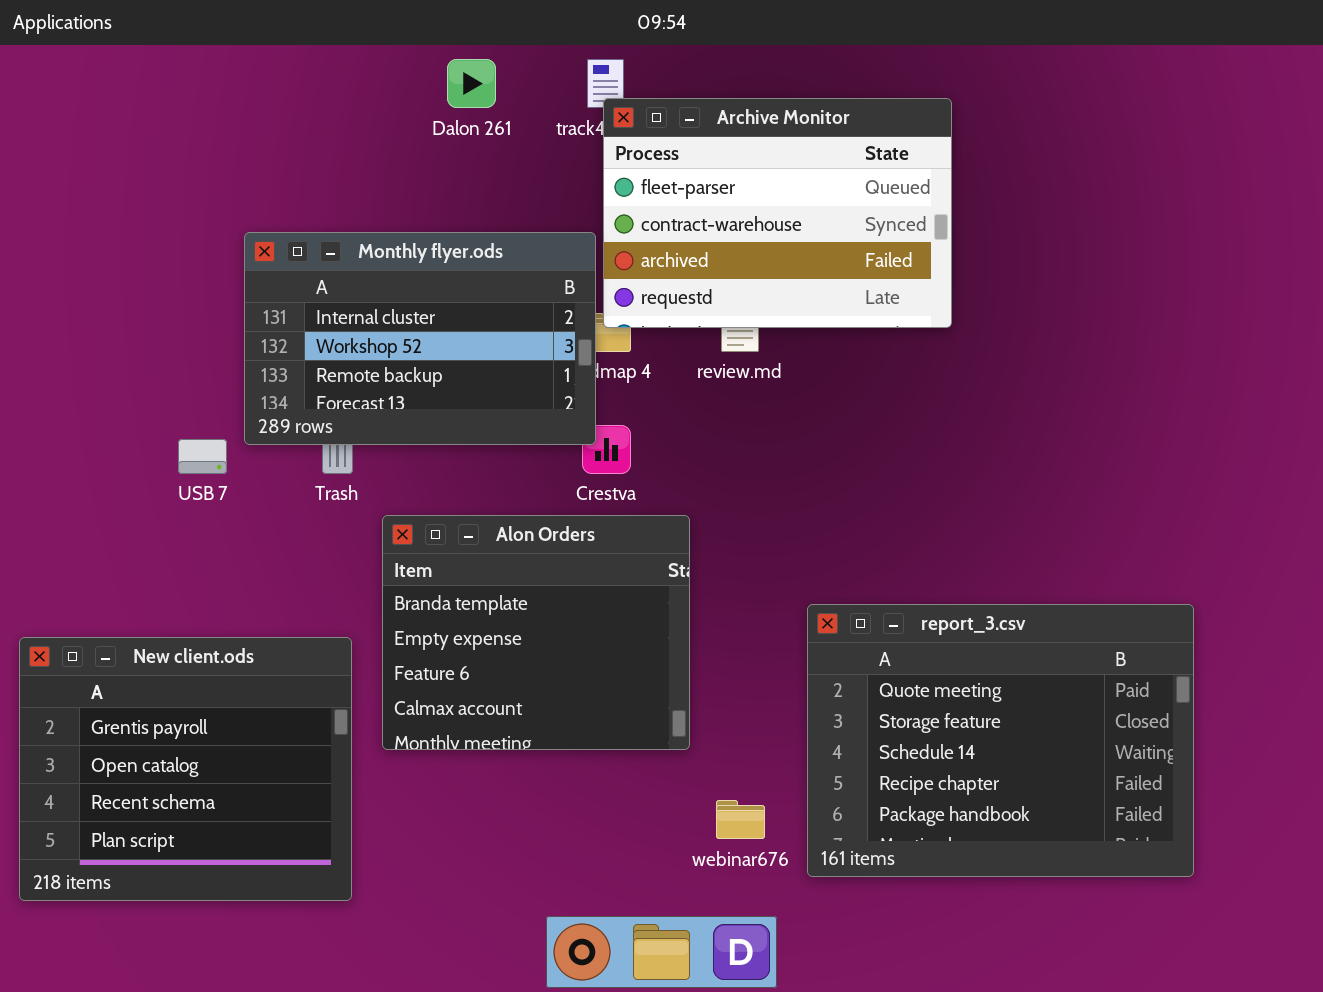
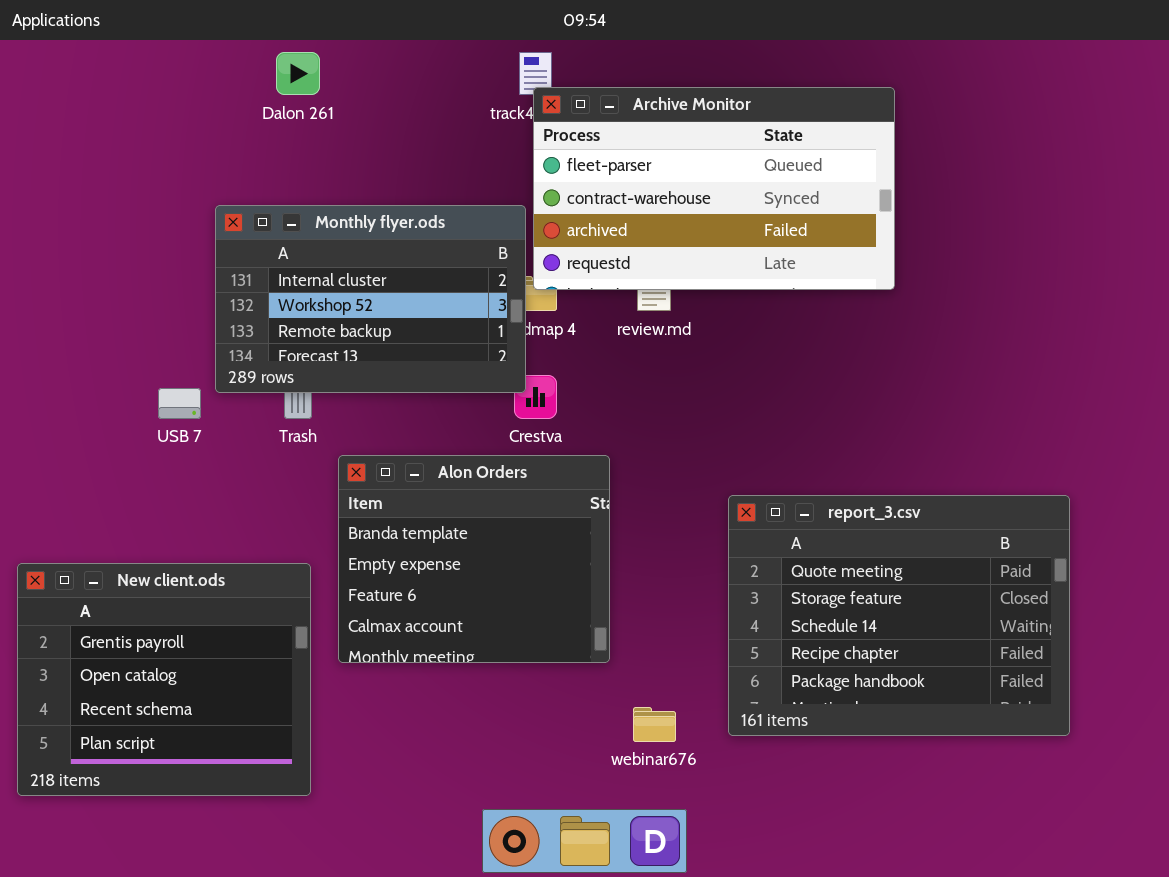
Dalon 261: [447,59,496,108] -> [276,52,320,95], moved
Archive Monitor: [603,98,952,328] -> [533,87,895,290], resized
report_3.csv: [807,604,1194,877] -> [728,495,1070,736], moved

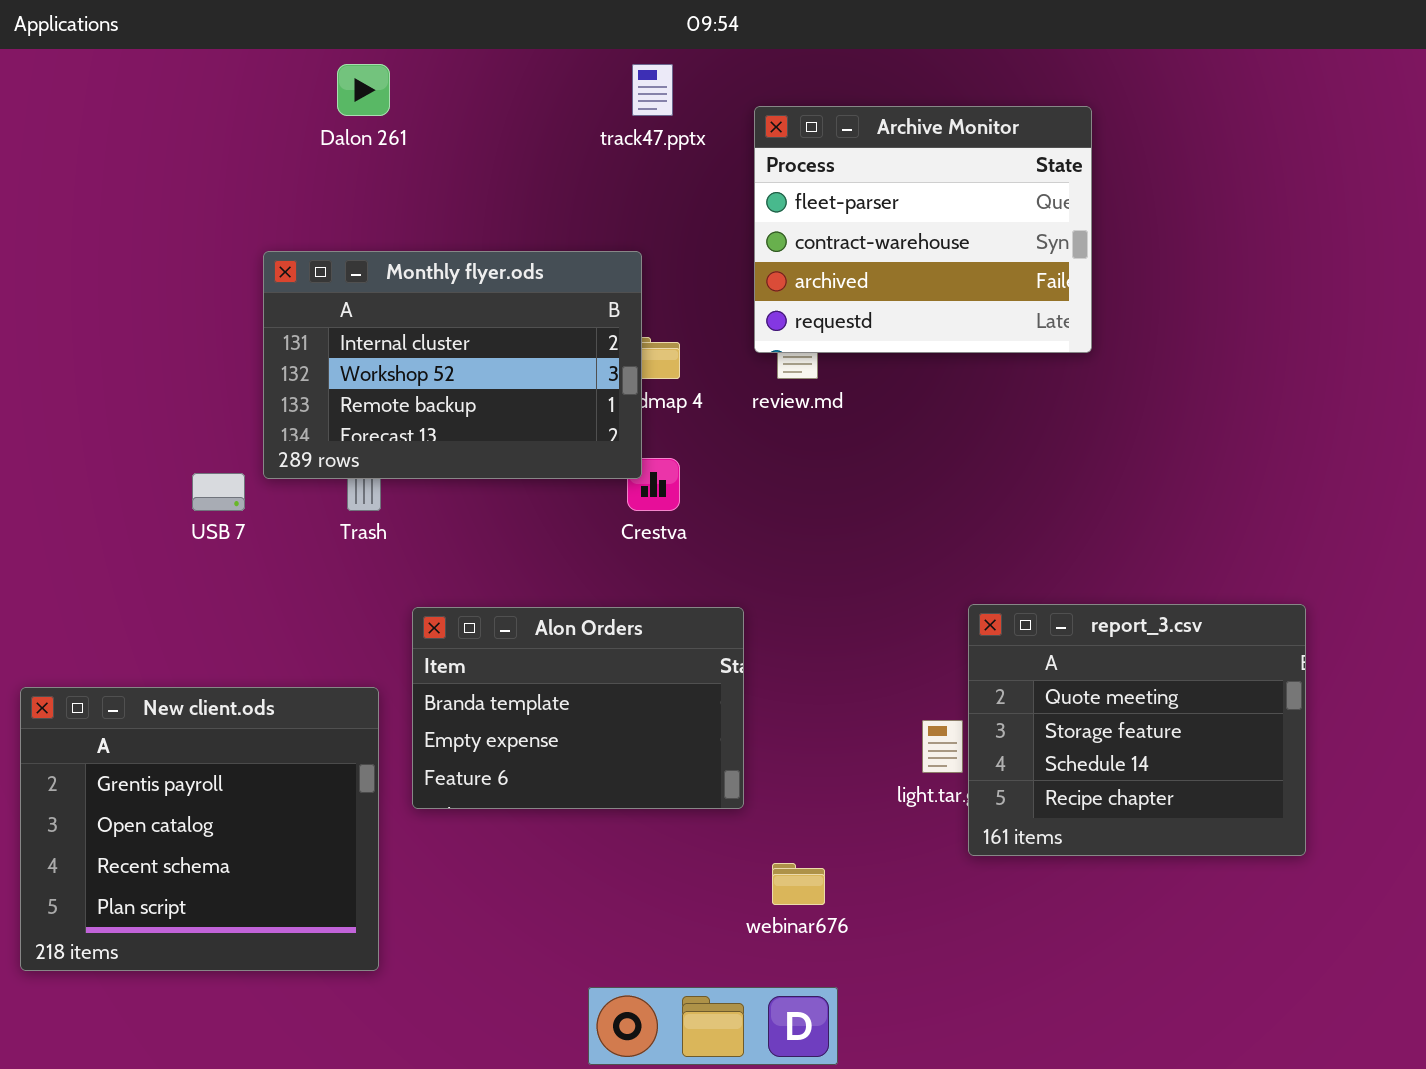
Archive Monitor: [533,87,895,290] -> [754,106,1092,353], resized
Alon Orders: [338,455,610,663] -> [412,607,744,809], resized
report_3.csv: [728,495,1070,736] -> [968,604,1306,856], resized

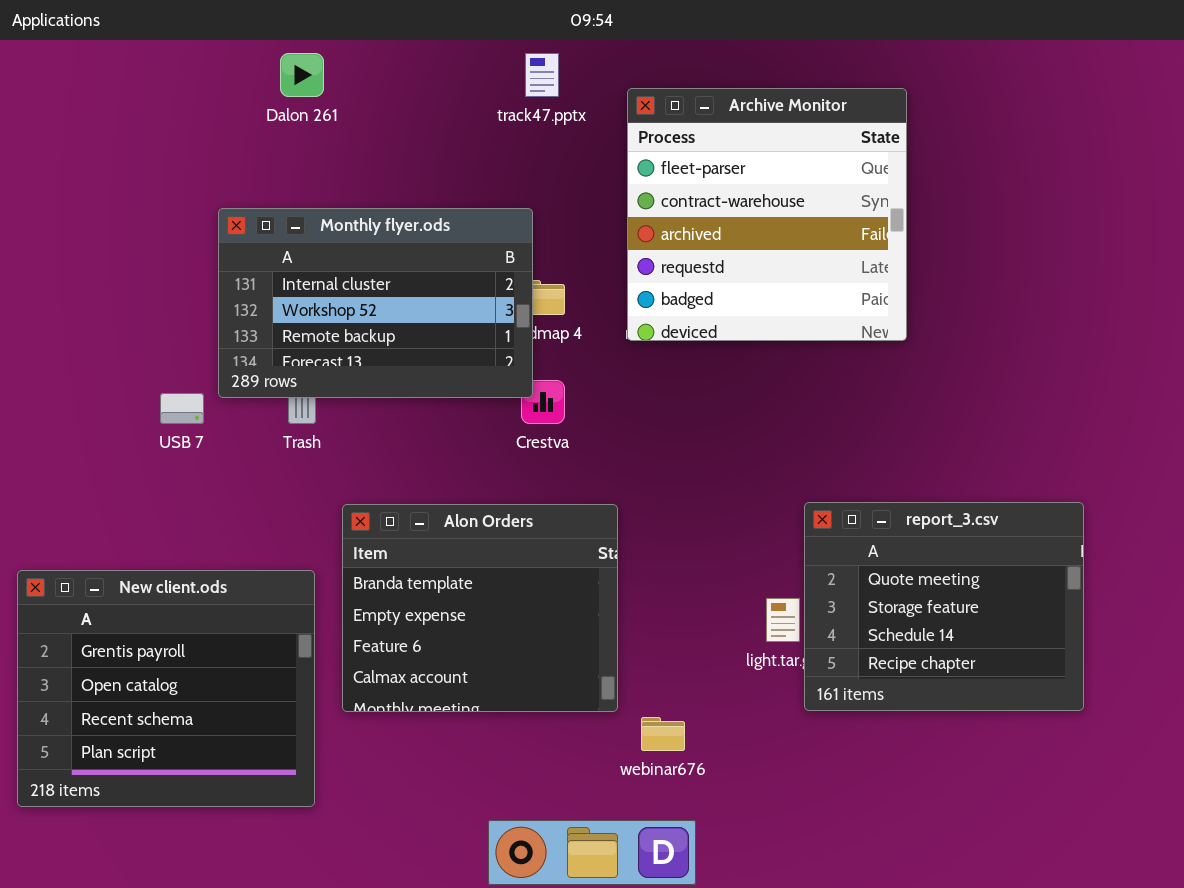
Archive Monitor: [754,106,1092,353] -> [627,88,907,341], resized
Alon Orders: [412,607,744,809] -> [342,504,618,712], resized

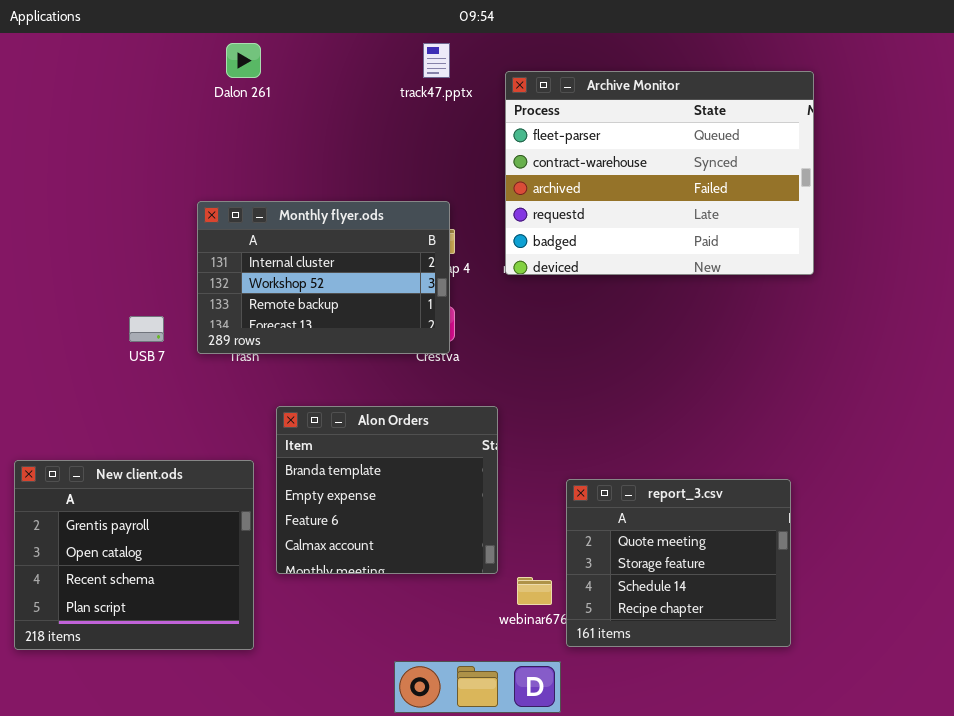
Archive Monitor: [627,88,907,341] -> [505,71,814,275], resized
Monthly flyer.ods: [218,208,533,398] -> [197,201,450,354], moved
report_3.csv: [804,502,1084,711] -> [566,479,791,647], moved

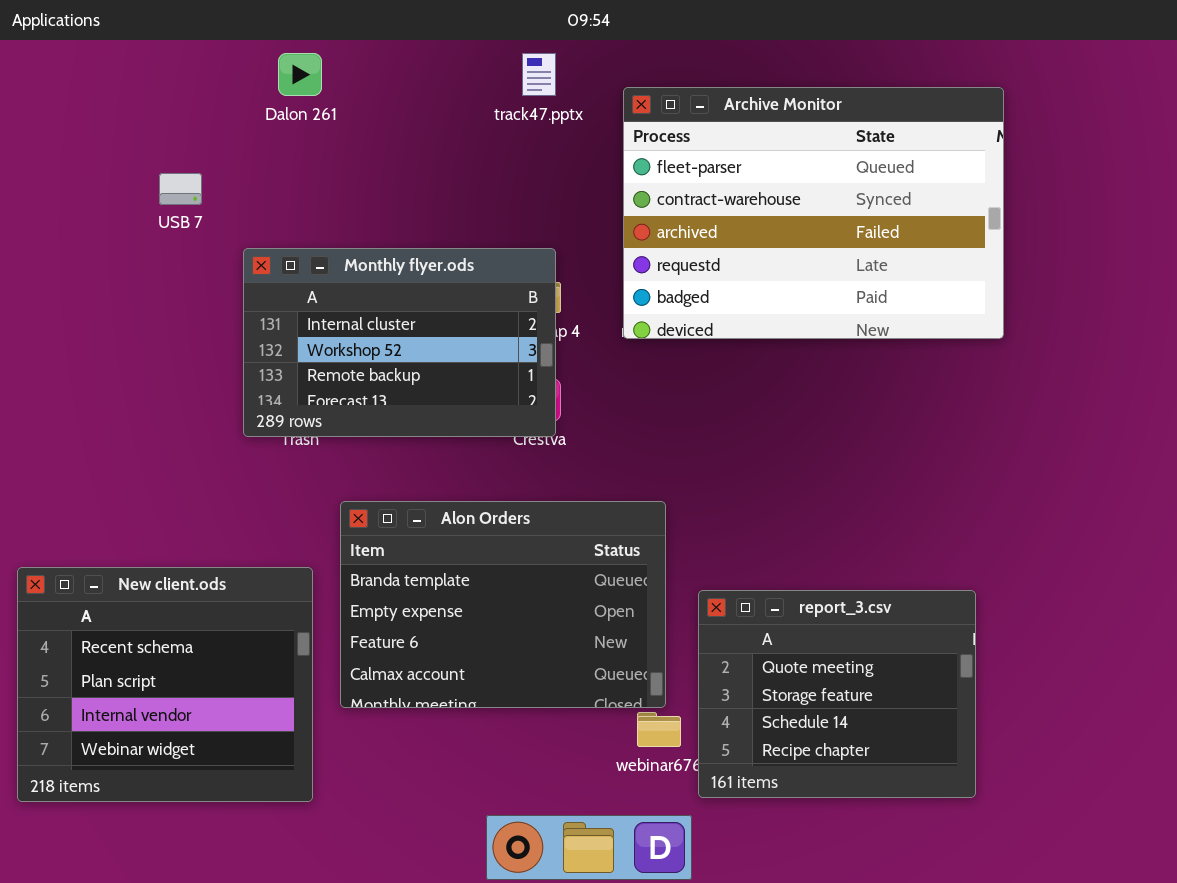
USB 7: [129,316,164,342] -> [159,173,202,205], moved
Alon Orders: [276,406,498,574] -> [340,501,666,708], resized
New client.ods: [14,460,254,650] -> [17,567,313,802], scrolled down 2 rows

